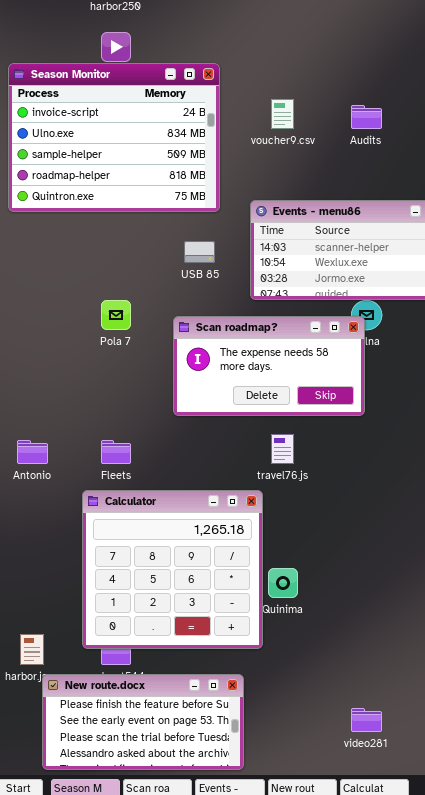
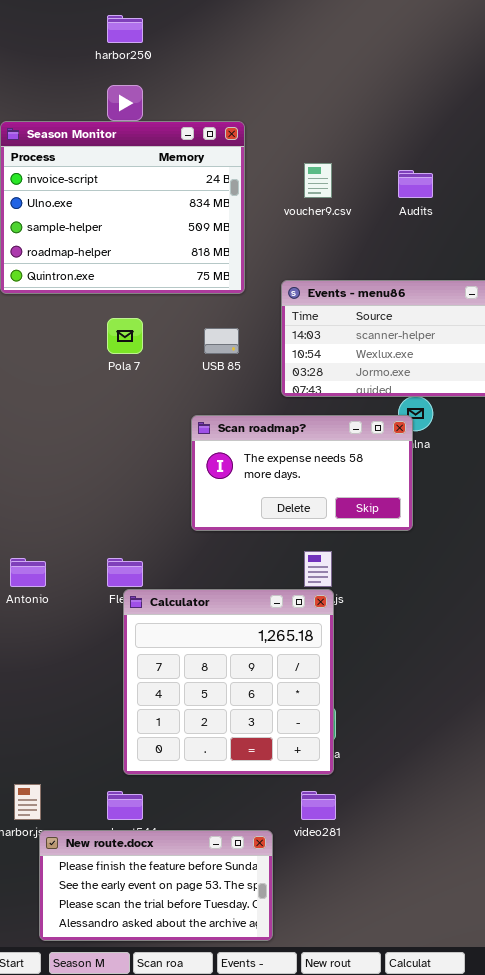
Pola 7: [101,300,131,330] -> [107,318,143,354], moved
Calculator: [82,490,263,649] -> [123,589,334,775], moved
video281: [351,708,382,732] -> [301,791,336,820], moved

